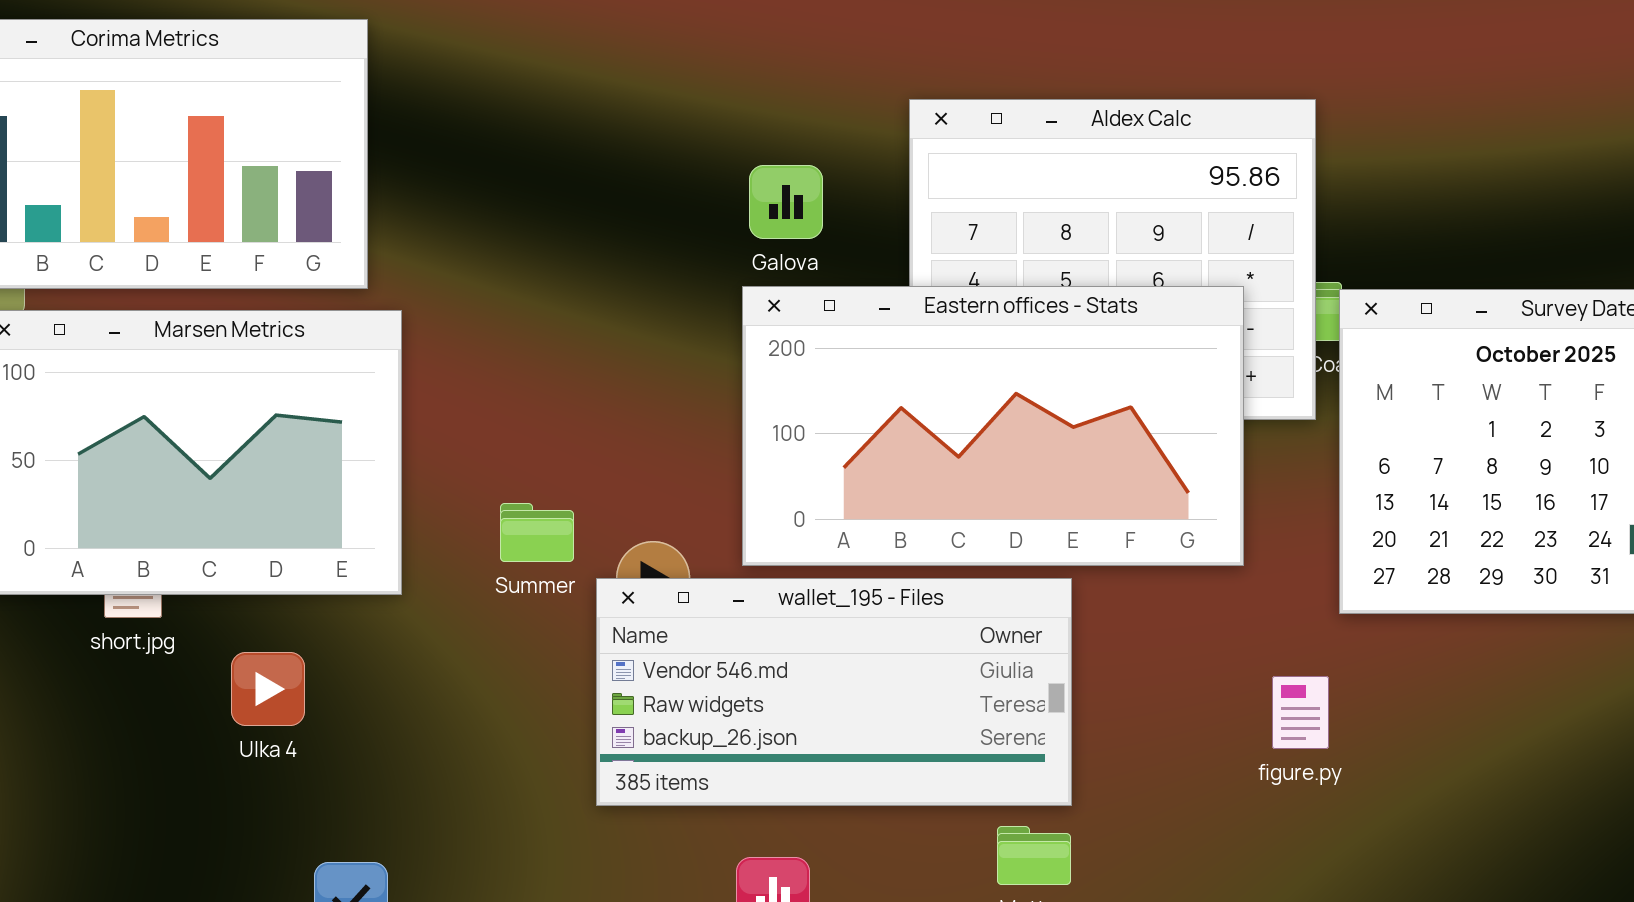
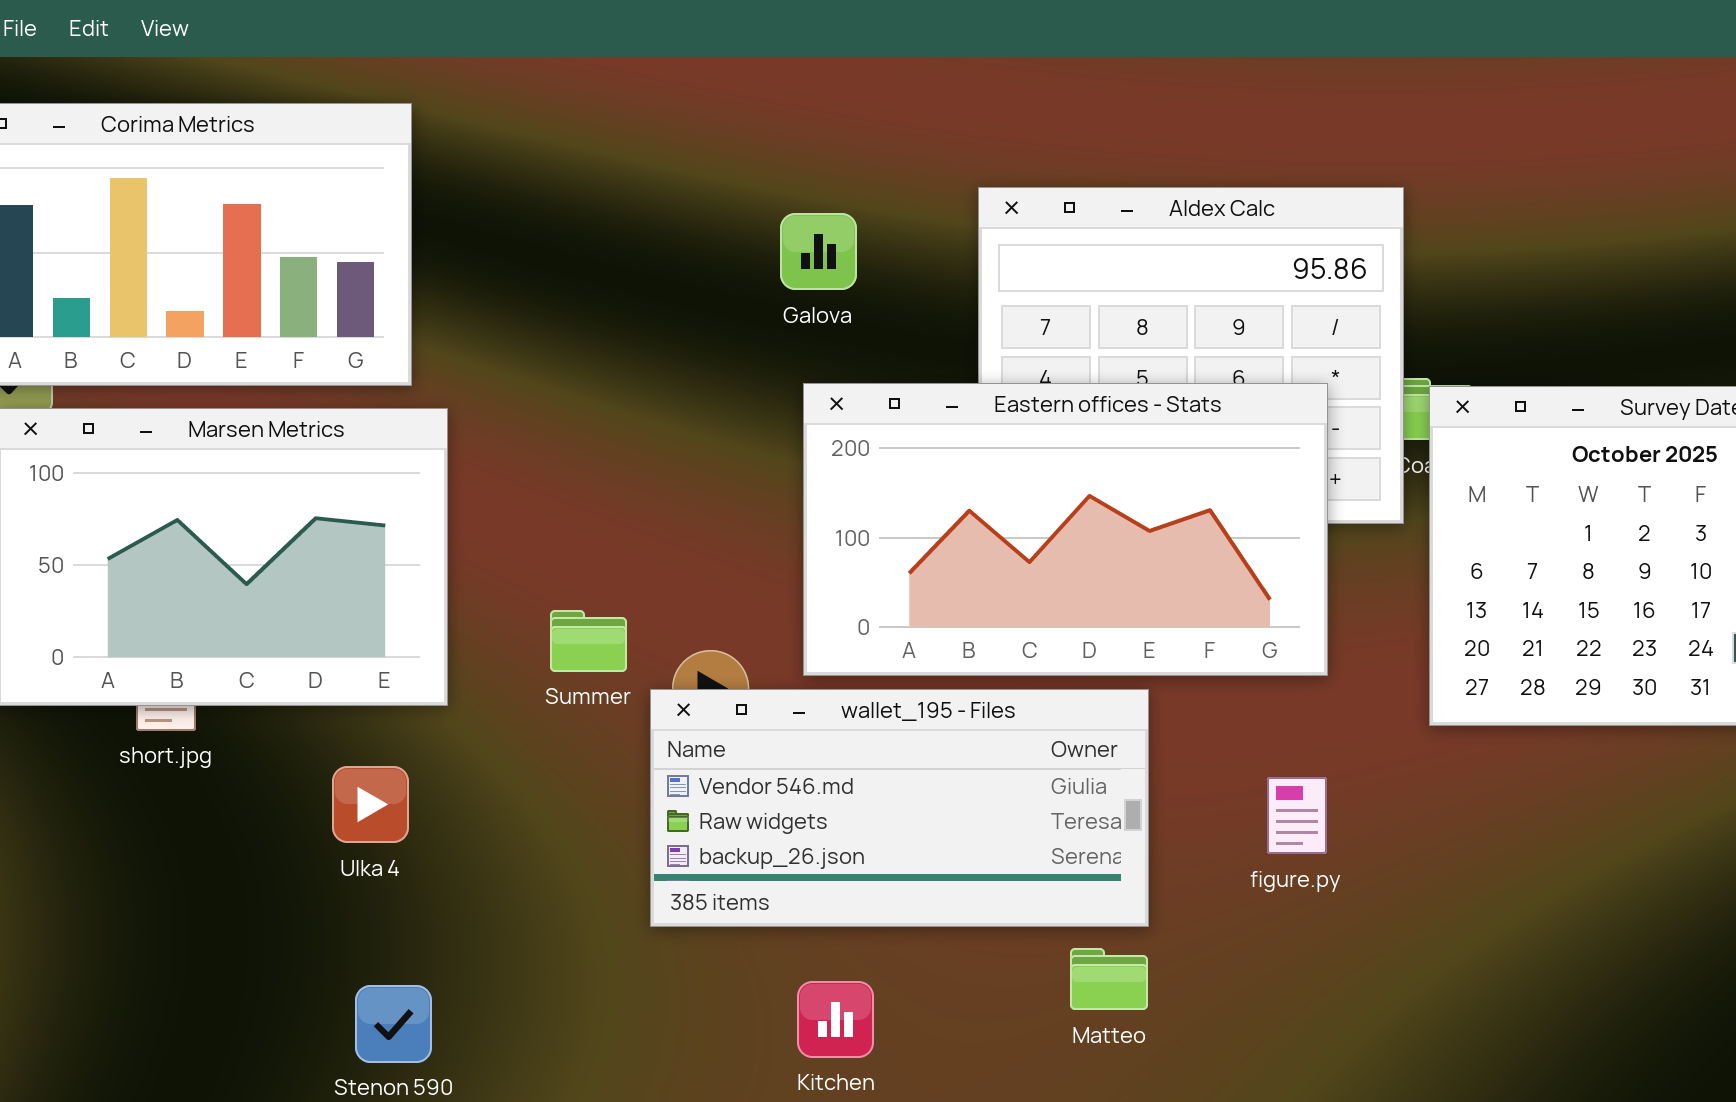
Galova: [749,165,823,239] -> [780,213,857,290], moved
Ulka 4: [231,652,305,726] -> [332,766,409,843], moved
figure.py: [1272,676,1329,749] -> [1267,777,1327,854], moved

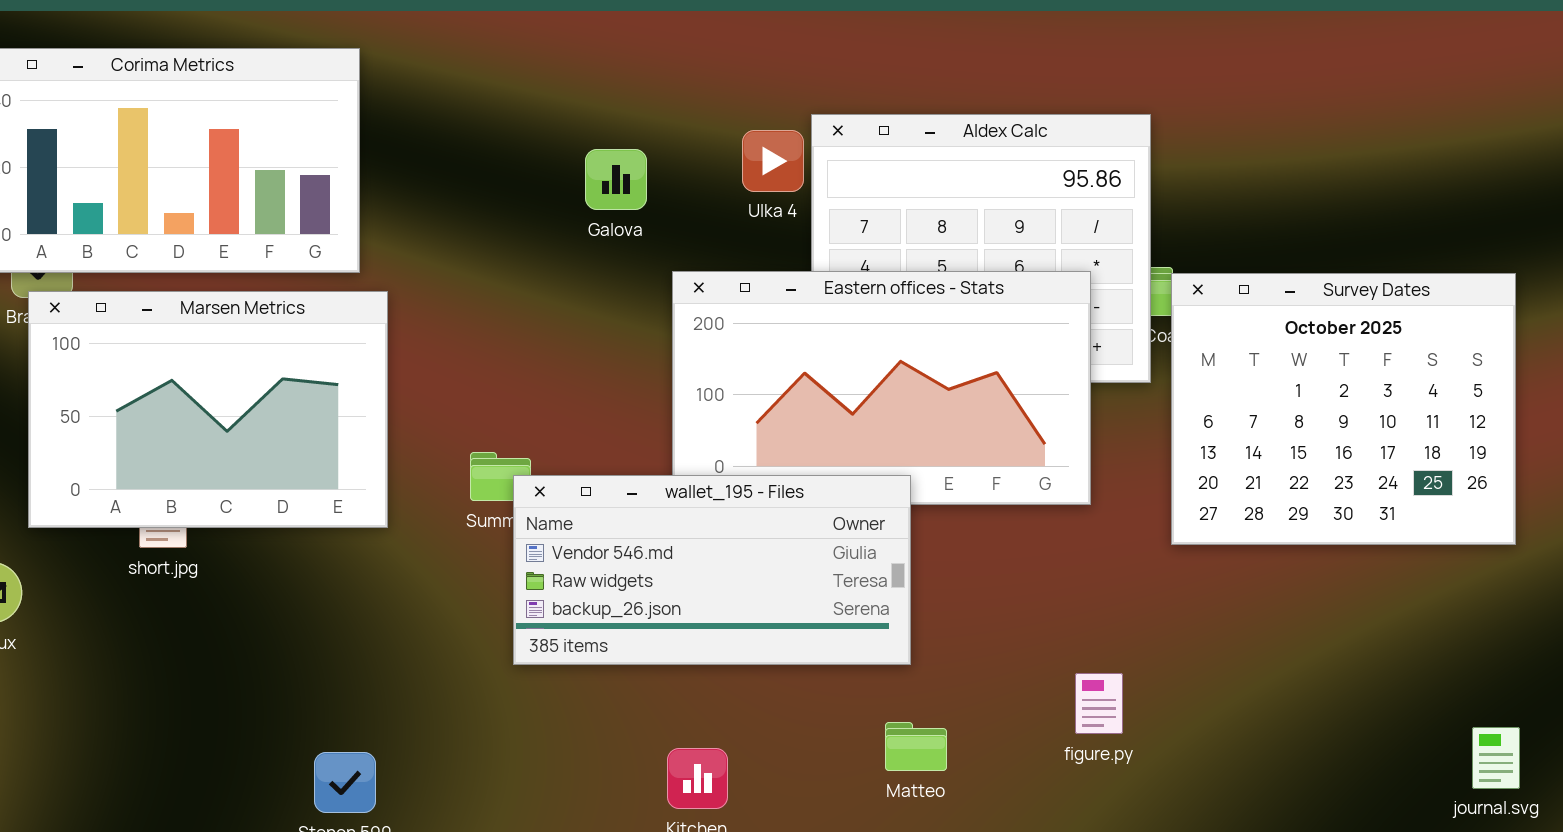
Galova: [780,213,857,290] -> [585,149,647,210], moved
wallet_195 - Files: [650,689,1149,927] -> [513,475,911,665], moved
Ulka 4: [332,766,409,843] -> [742,130,804,192], moved
figure.py: [1267,777,1327,854] -> [1075,673,1123,734], moved

